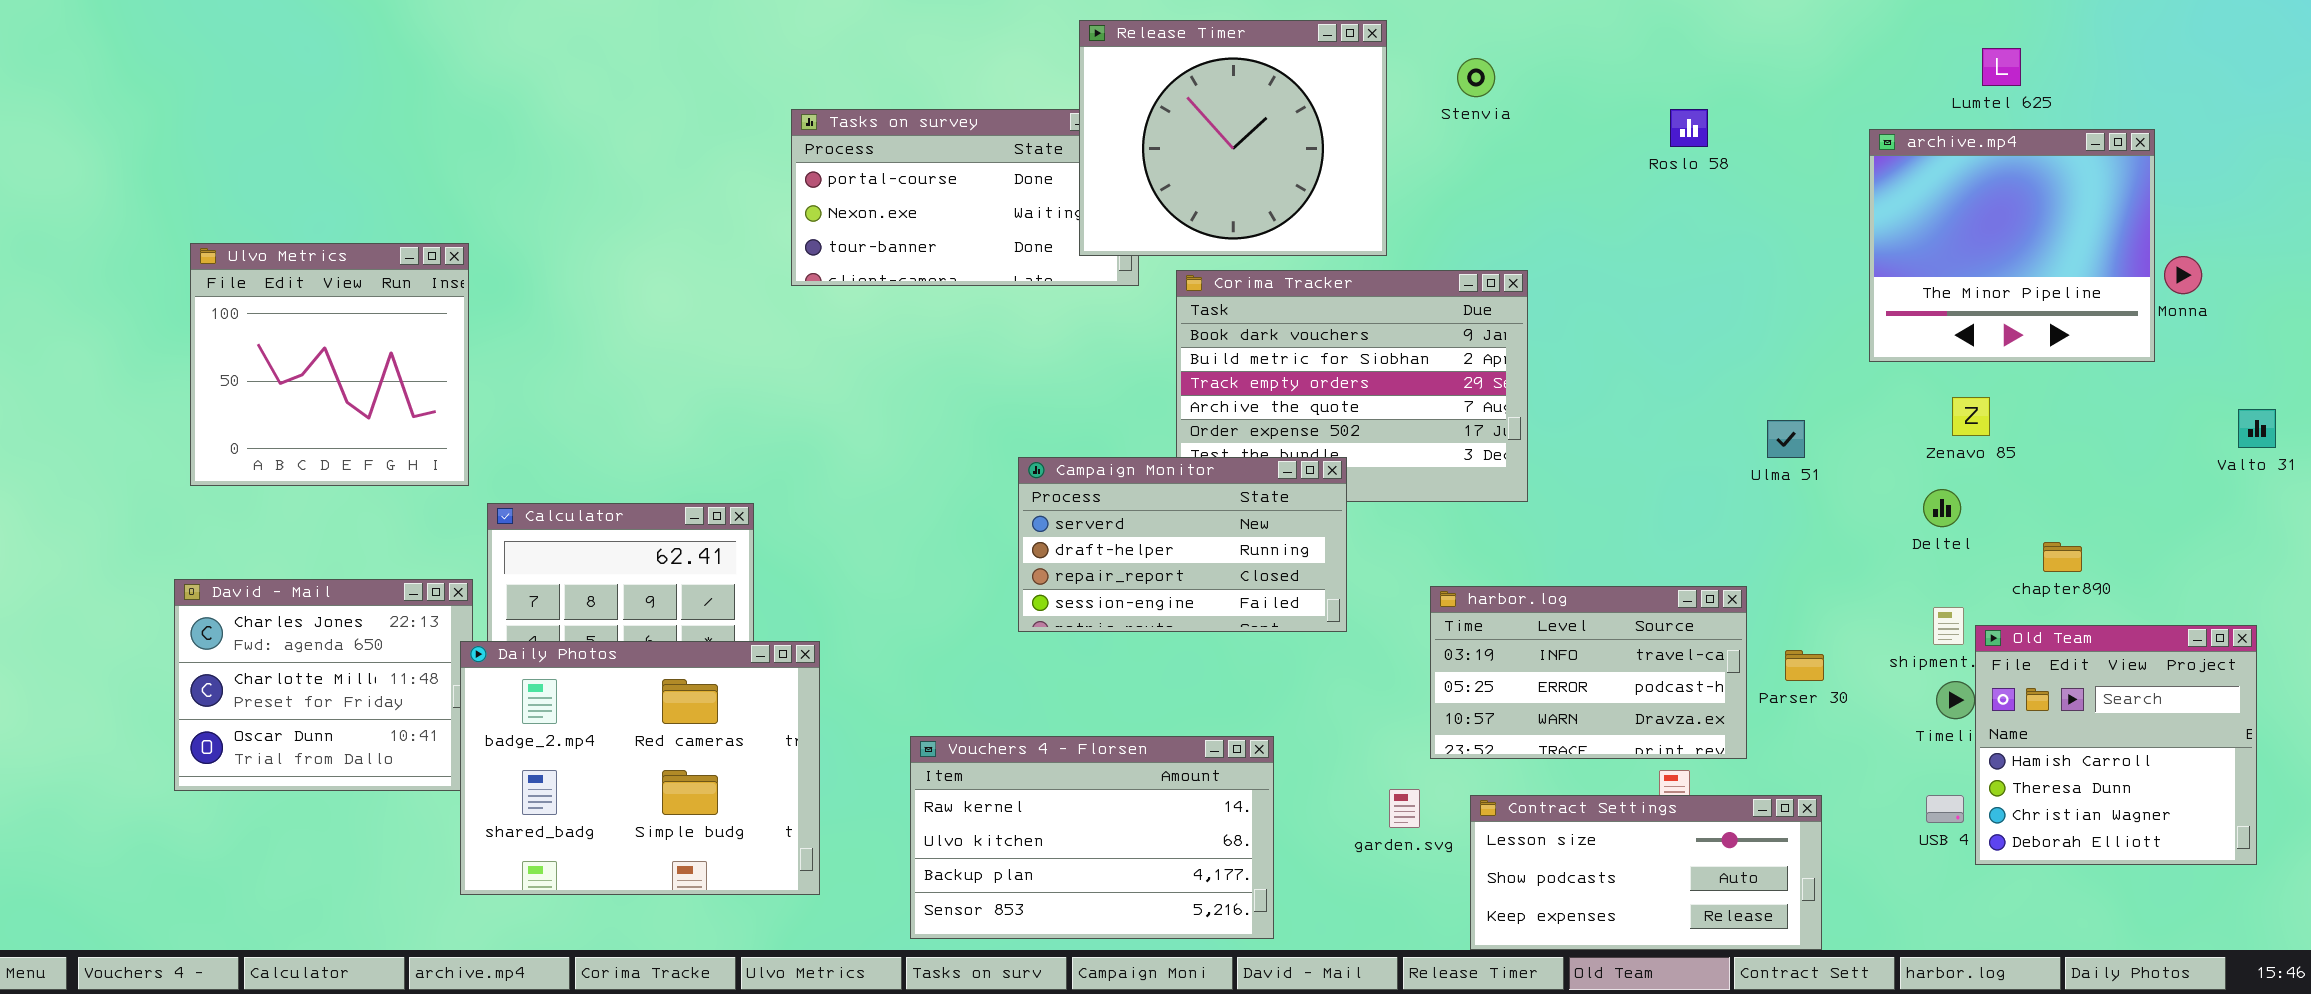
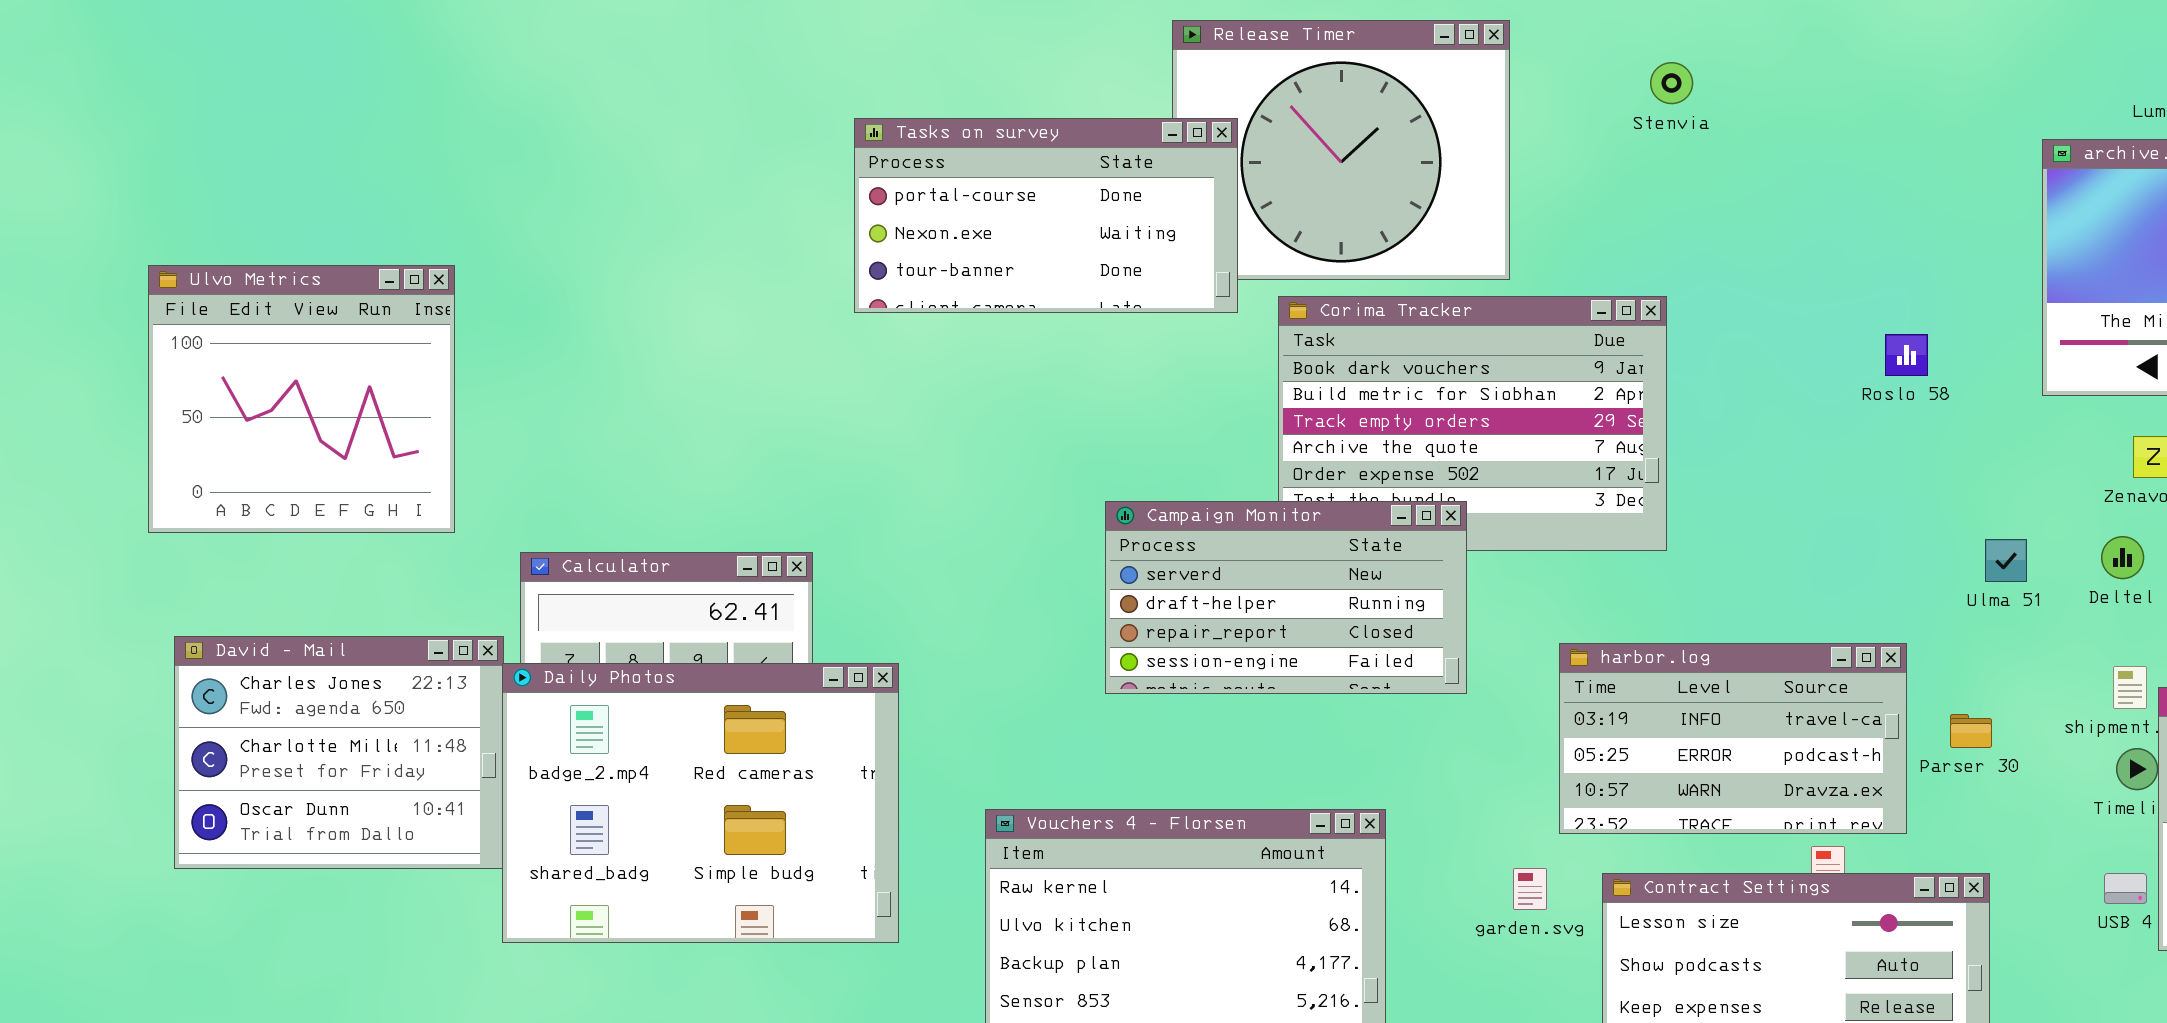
Stenvia: [1457,58,1495,97] -> [1650,62,1693,104], moved
Tasks on survey: [791,109,1139,286] -> [854,118,1238,313], raised
Roslo 58: [1670,109,1708,147] -> [1885,334,1928,376], moved
Ulvo Metrics: [190,243,469,486] -> [148,265,455,533], moved
Ulma 51: [1767,420,1805,458] -> [1985,539,2027,582], moved
Daily Photos: [460,641,820,895] -> [502,663,899,943], moved

